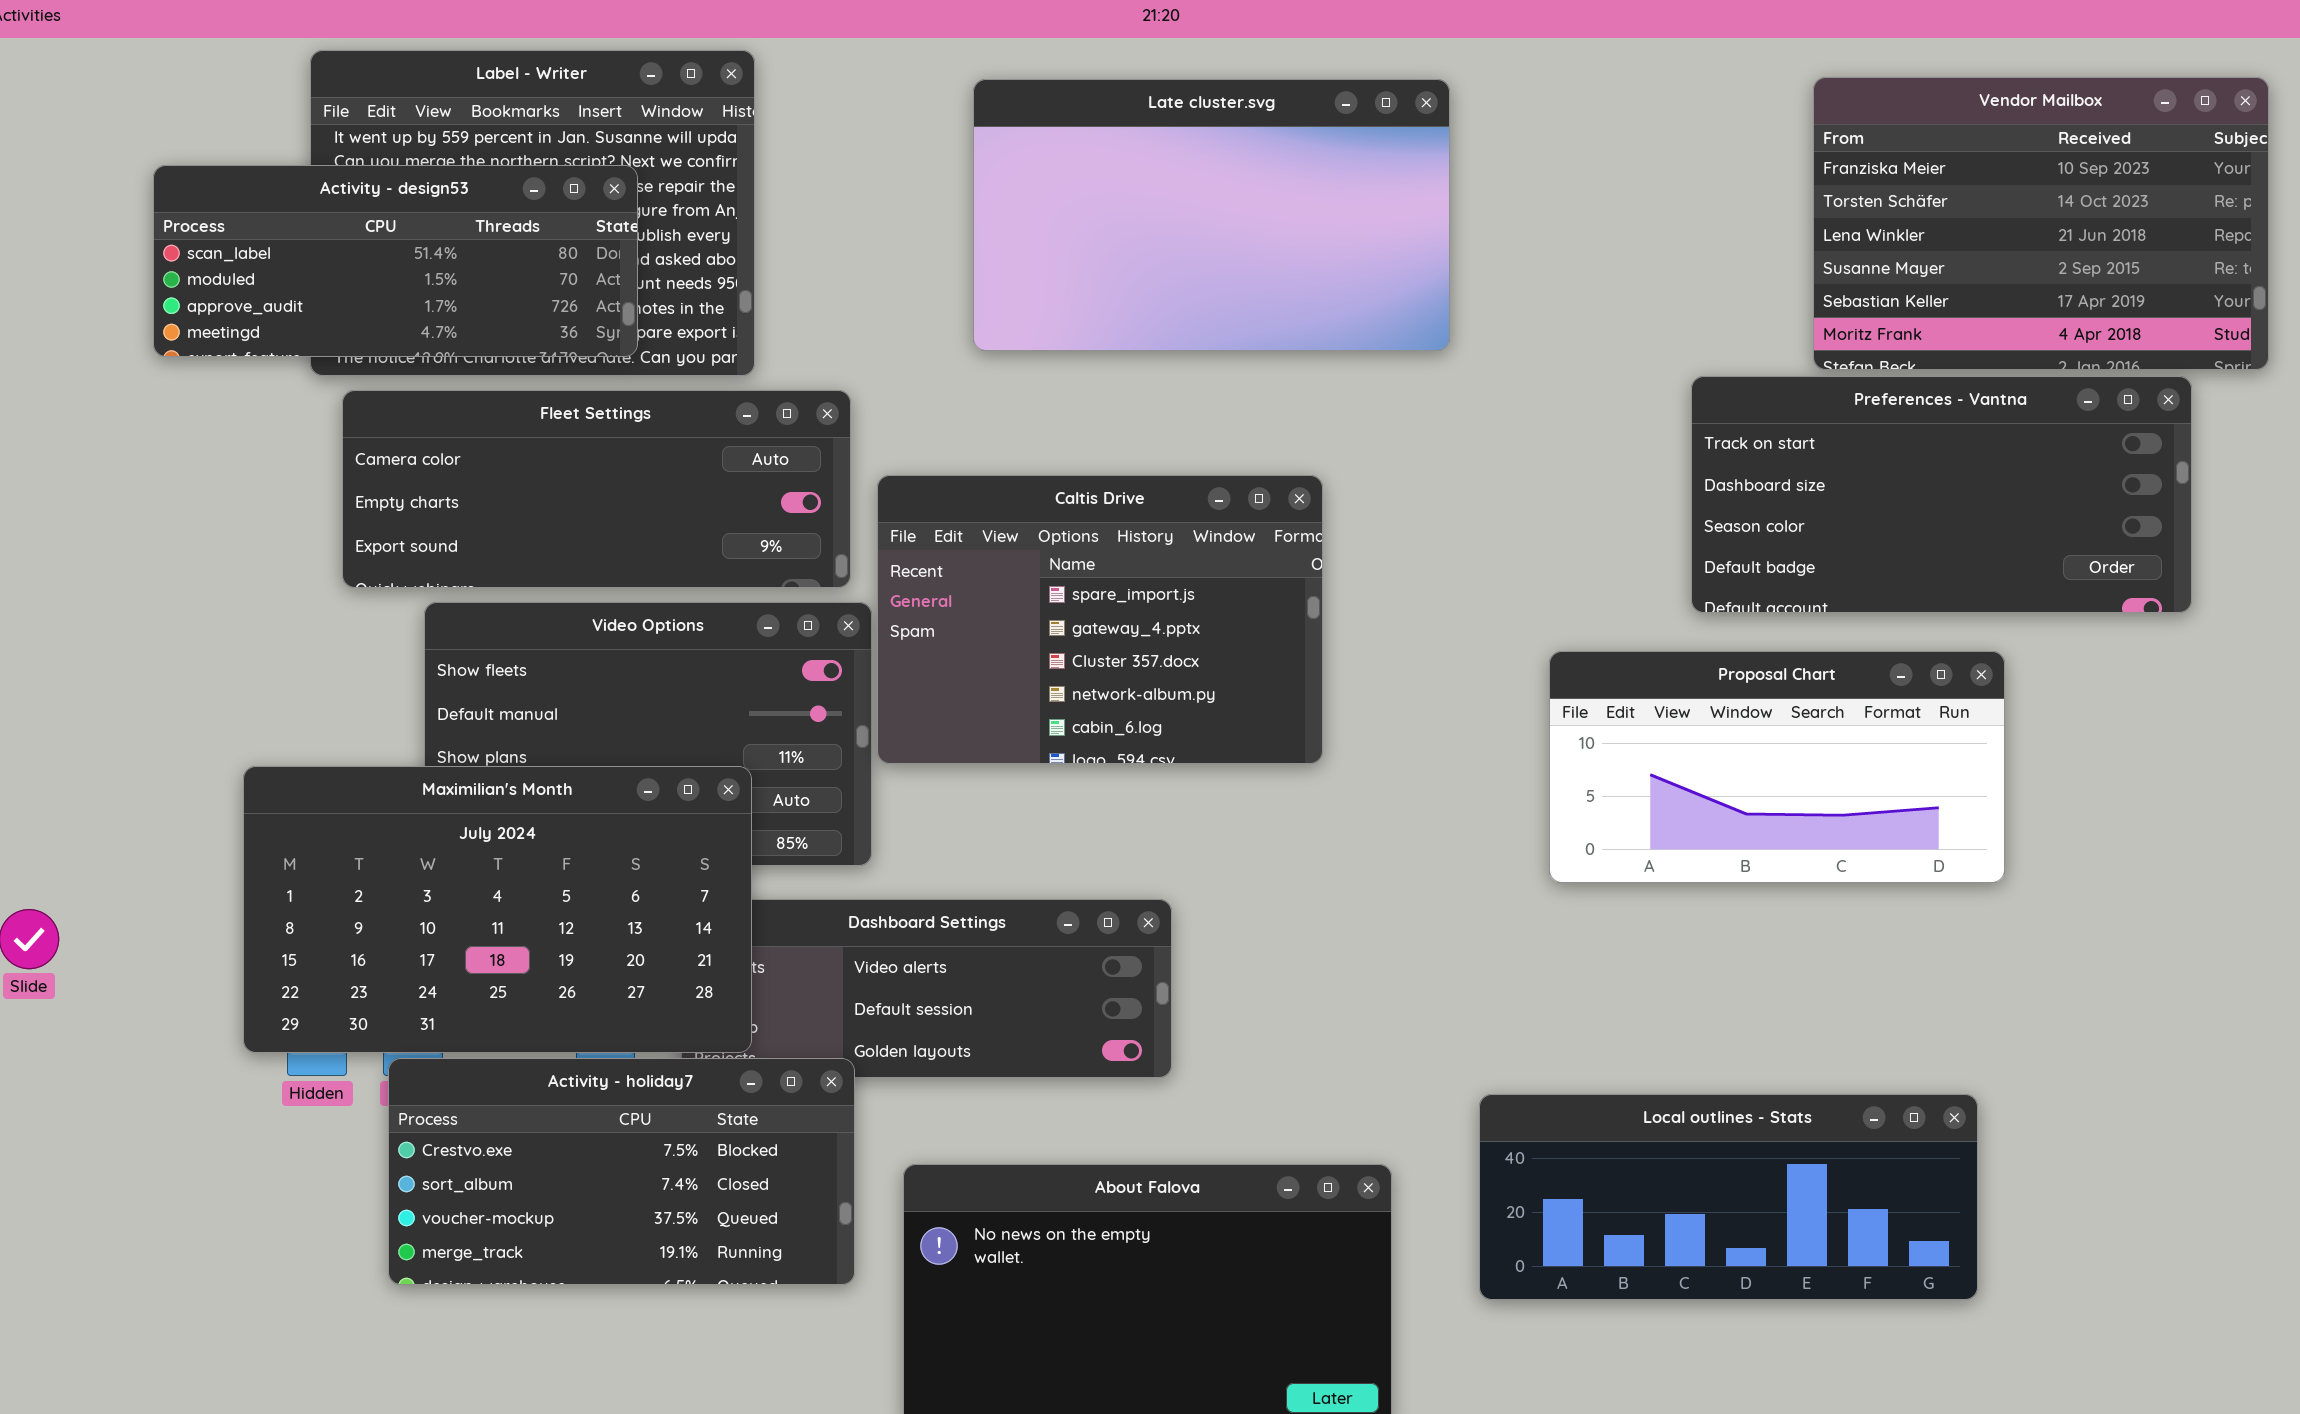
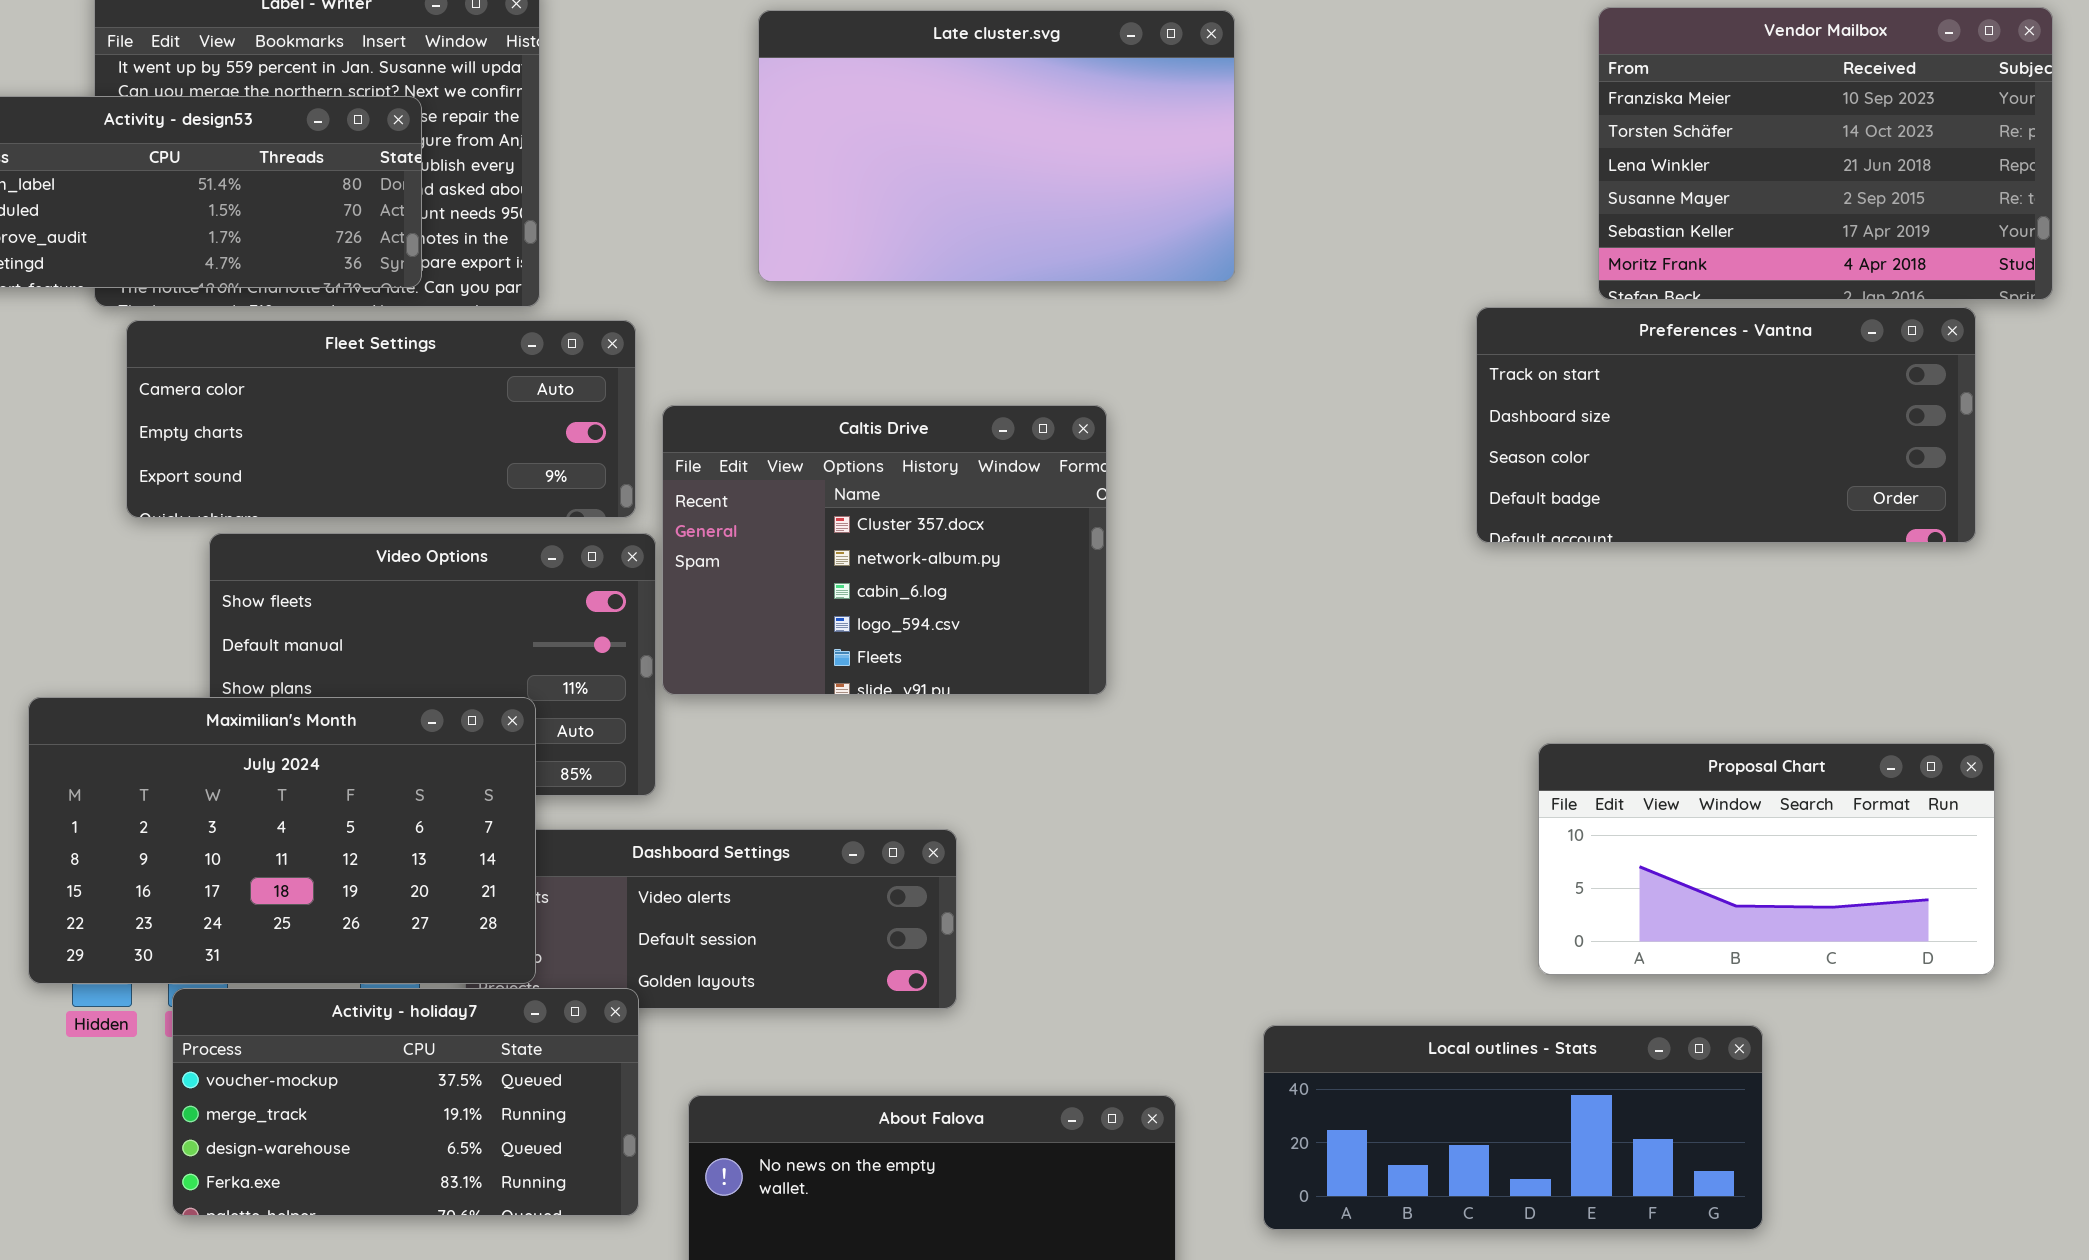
Caltis Drive: [877,475,1323,764] -> [662,405,1107,695], scrolled down 2 rows
Proposal Chart: [1549,651,2005,883] -> [1538,743,1995,975], moved
Activity - holiday7: [388,1058,855,1285] -> [172,988,639,1216], scrolled down 2 rows

